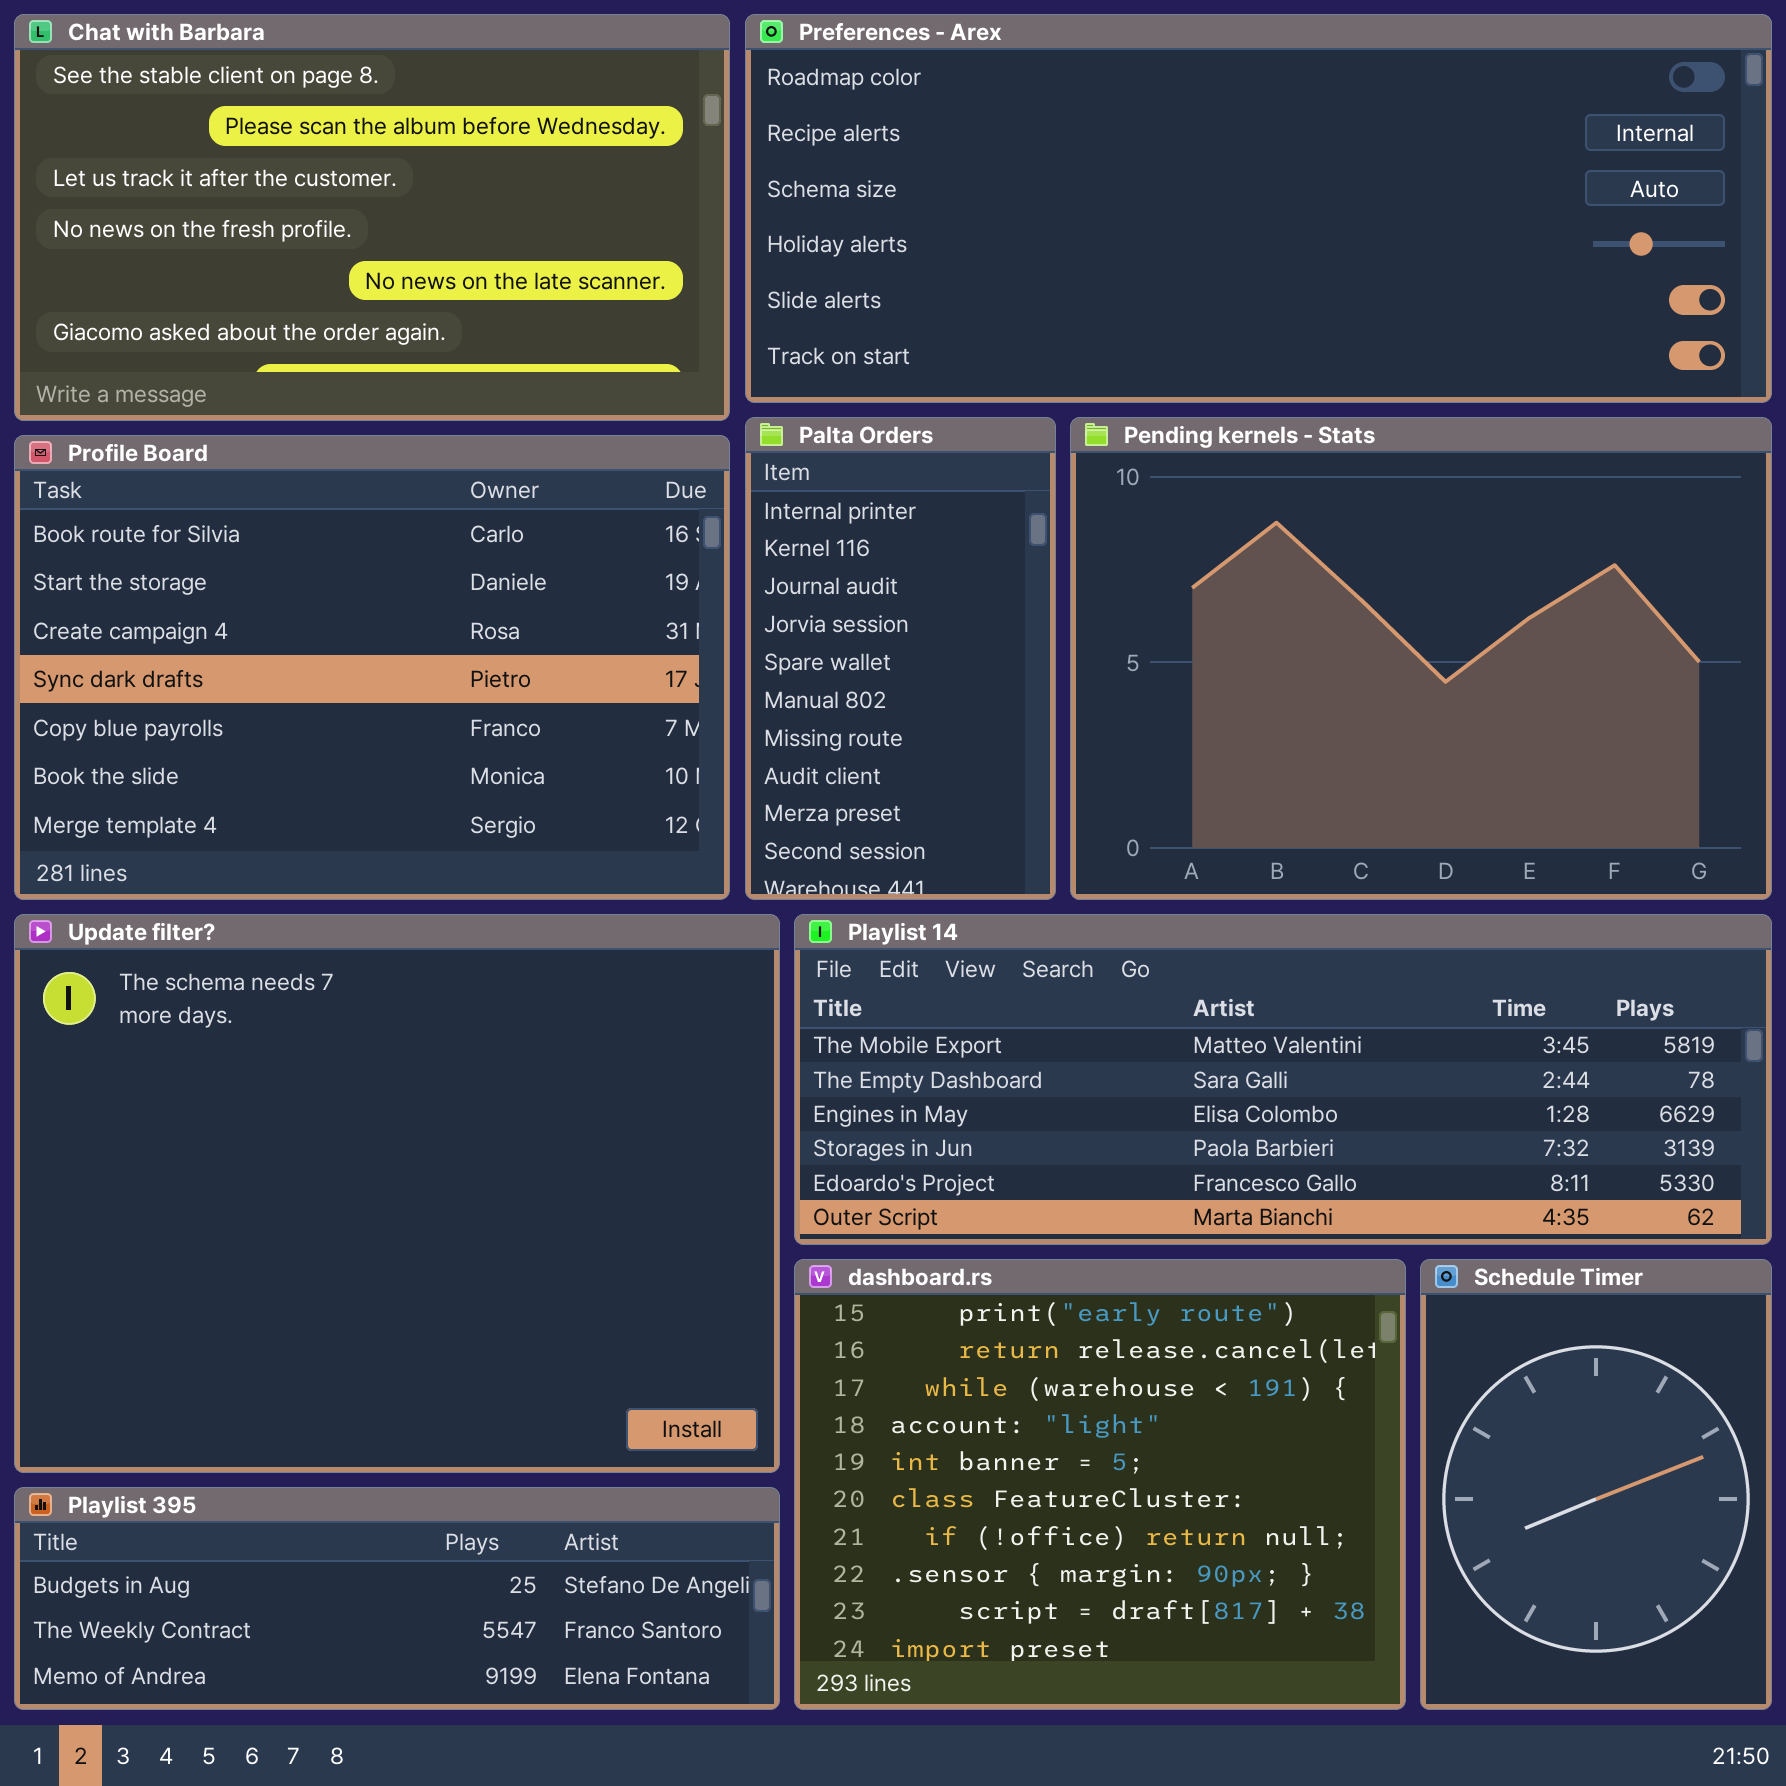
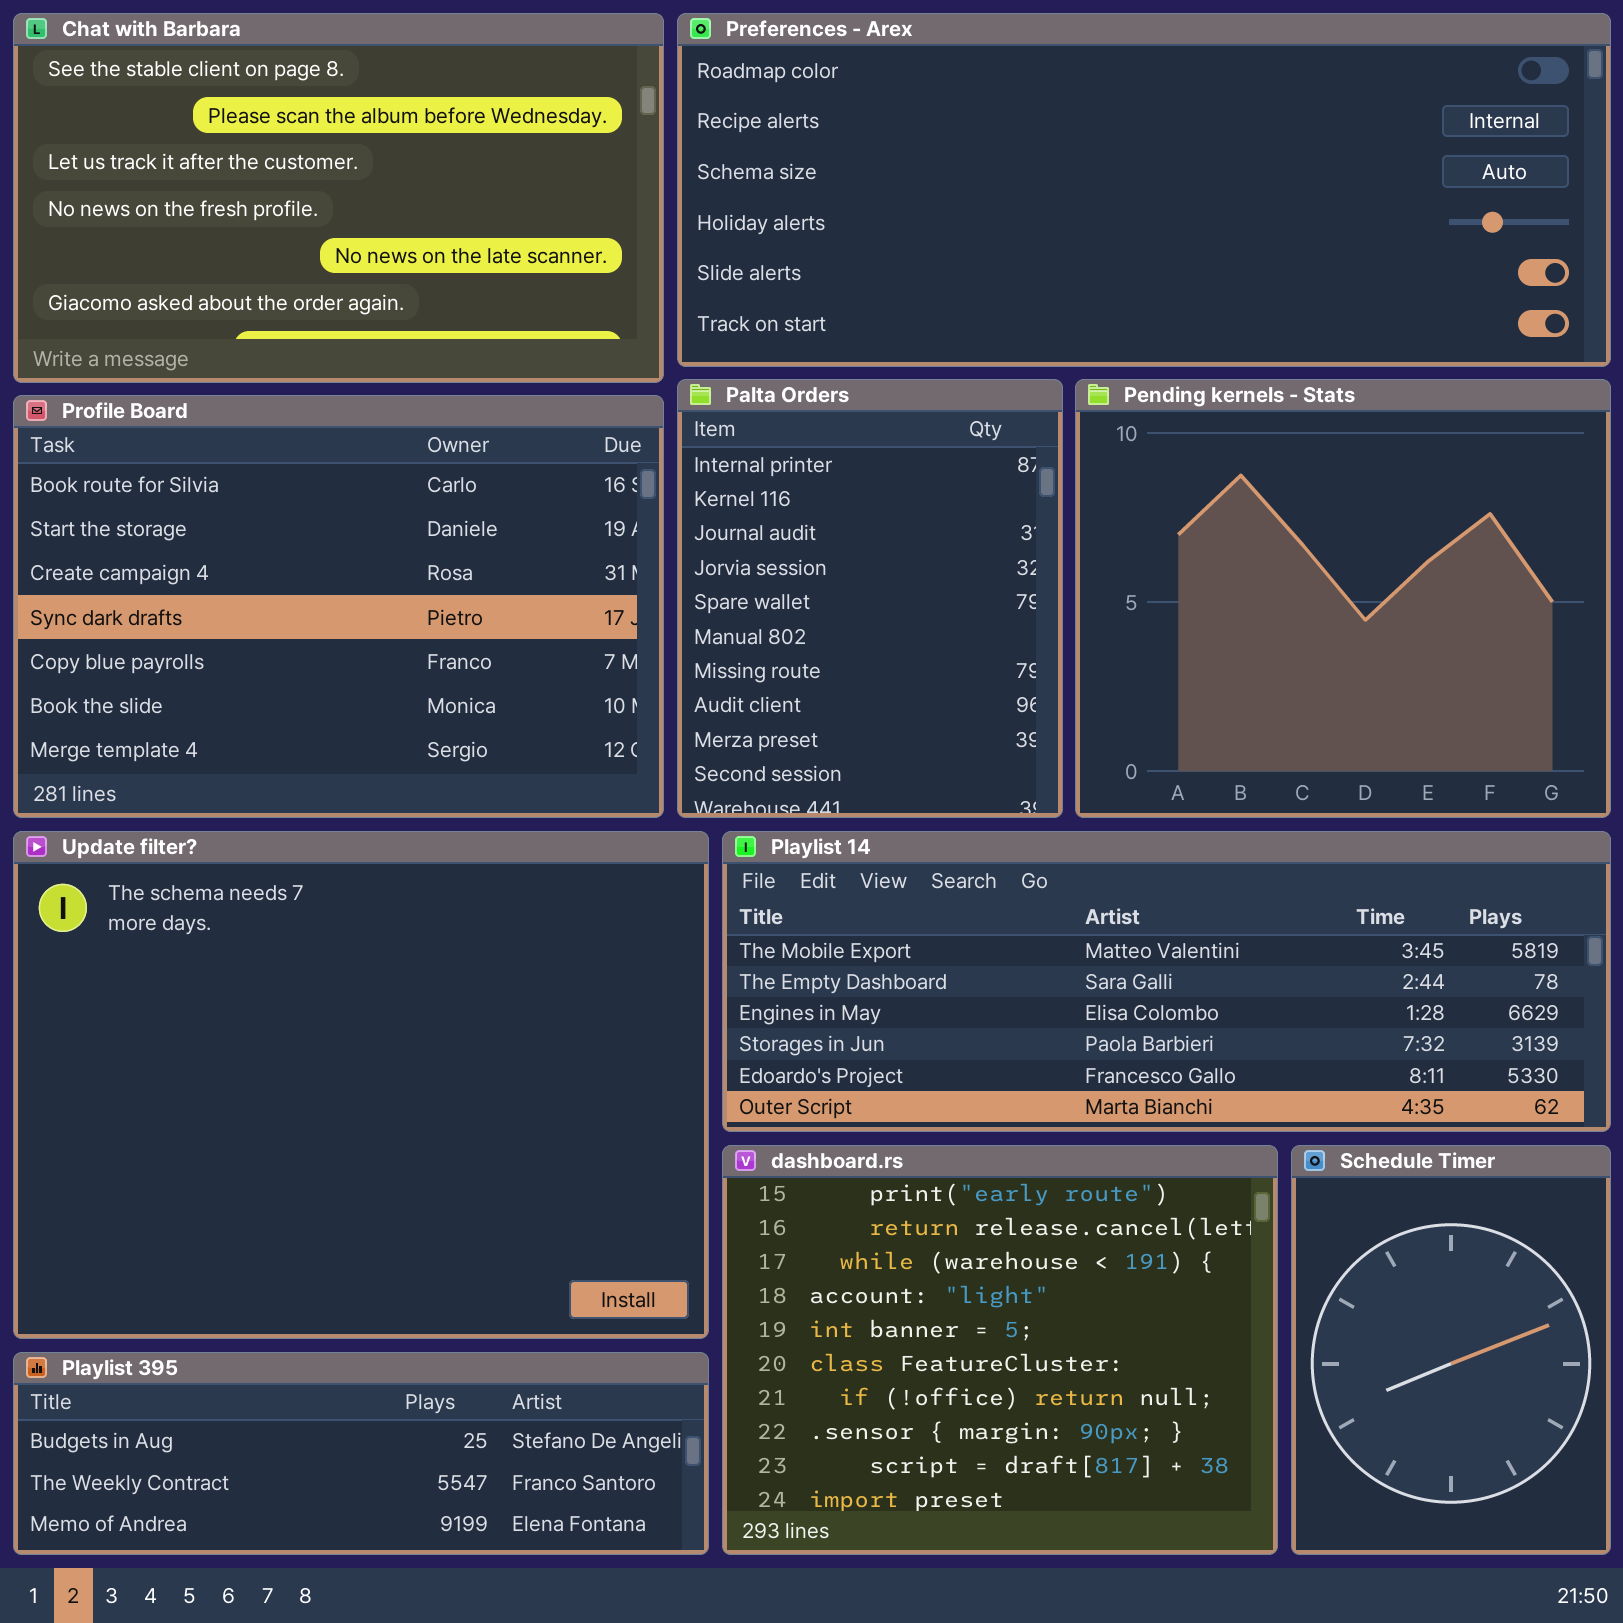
Palta Orders: [745,417,1056,900] -> [677,379,1063,818], resized
Pending kernels - Stats: [1070,417,1772,900] -> [1075,379,1611,818], resized

